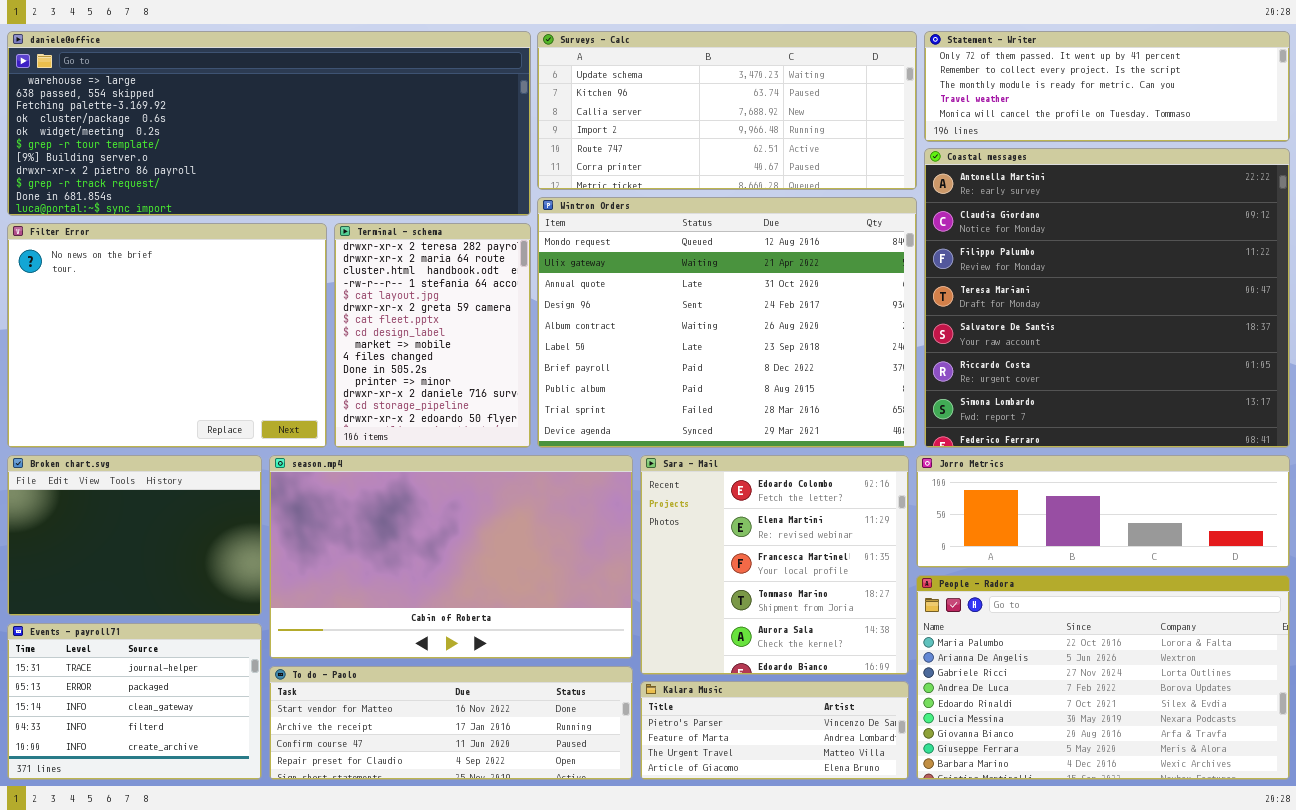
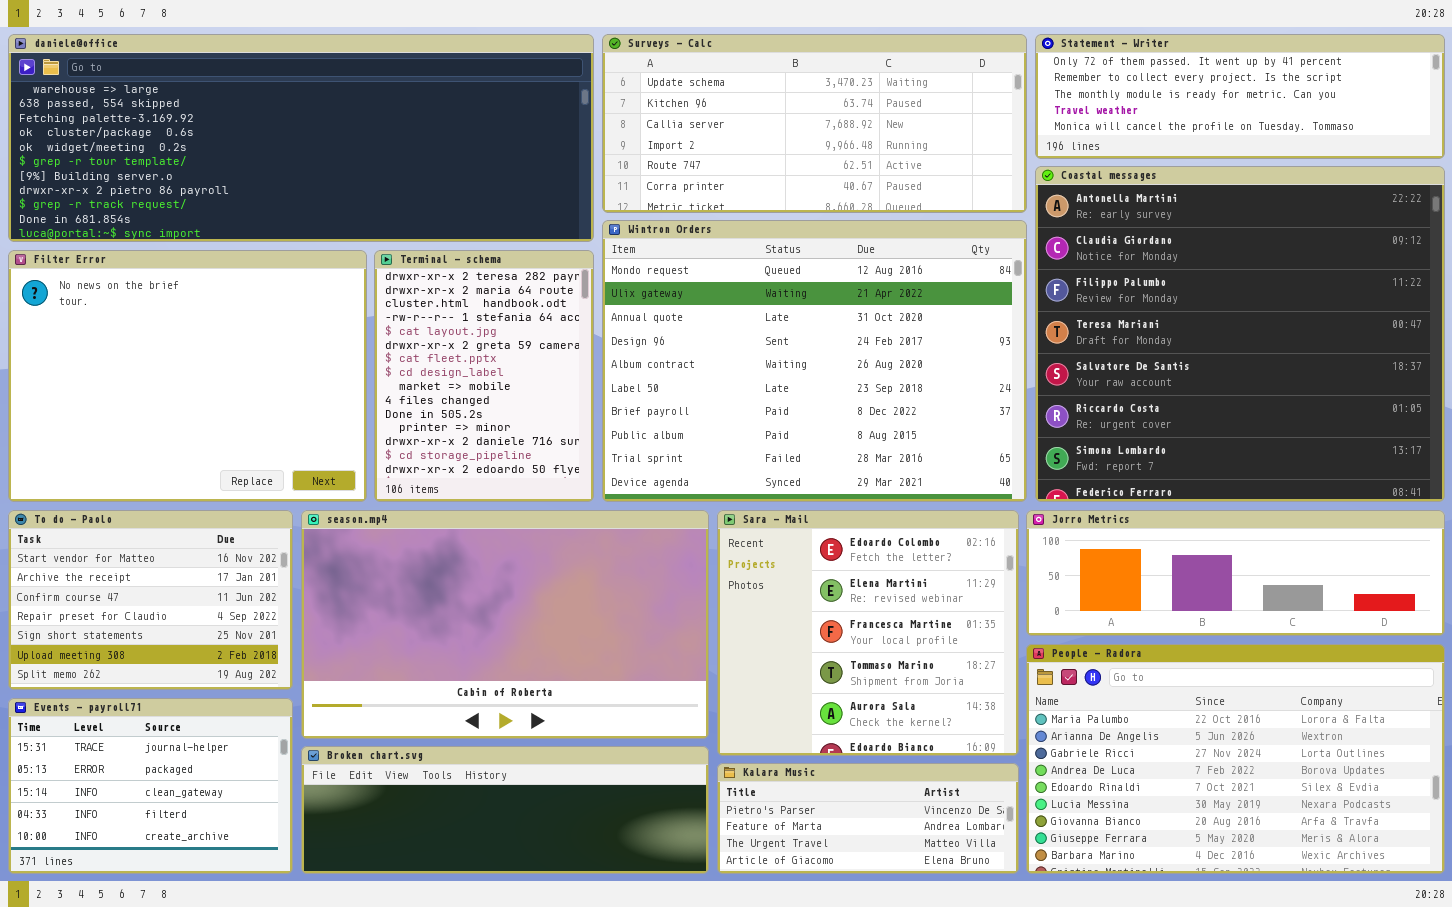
Broken chart.svg: [7,455,262,616] -> [301,746,709,874], moved, resized
To do - Paolo: [269,666,633,780] -> [8,510,293,690], moved, resized

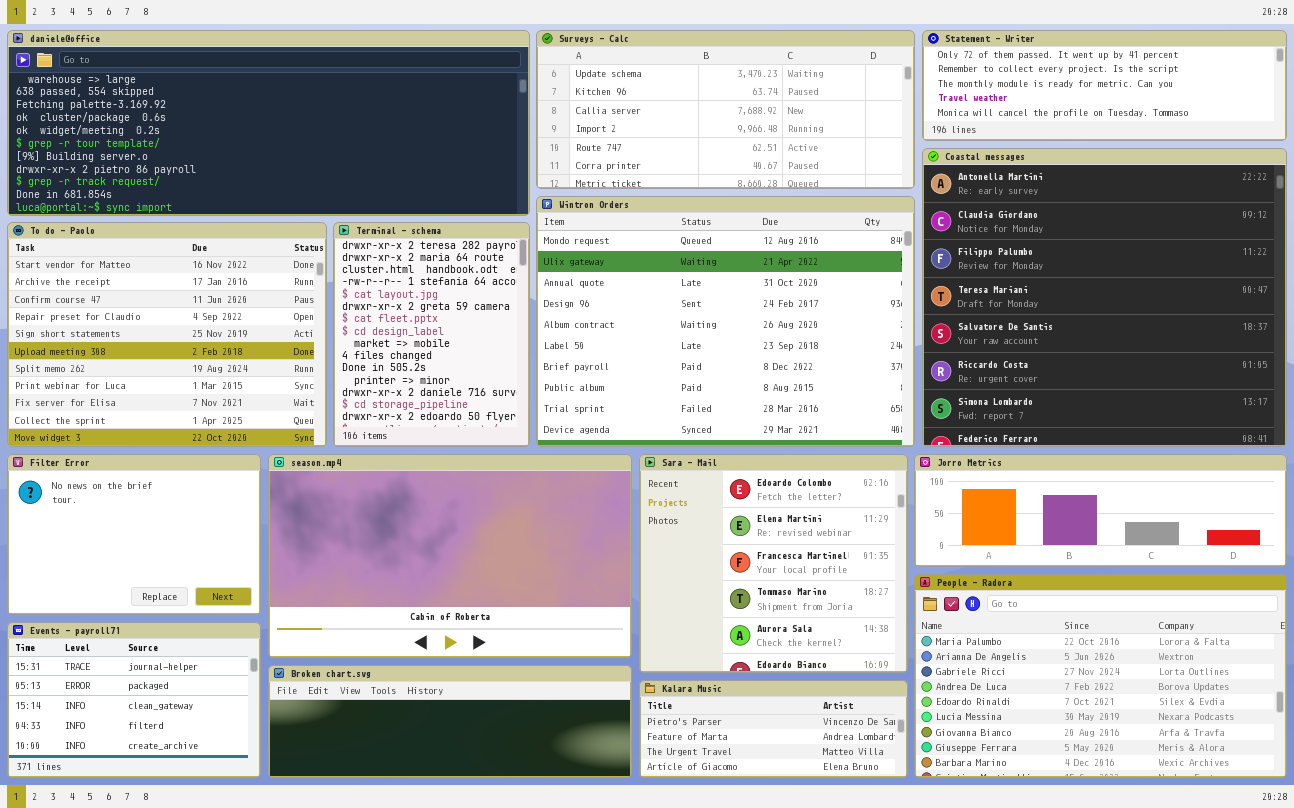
Filter Error: [8,250,367,502] -> [7,454,261,615], moved, resized
To do - Paolo: [8,510,293,690] -> [7,222,327,447], moved, resized

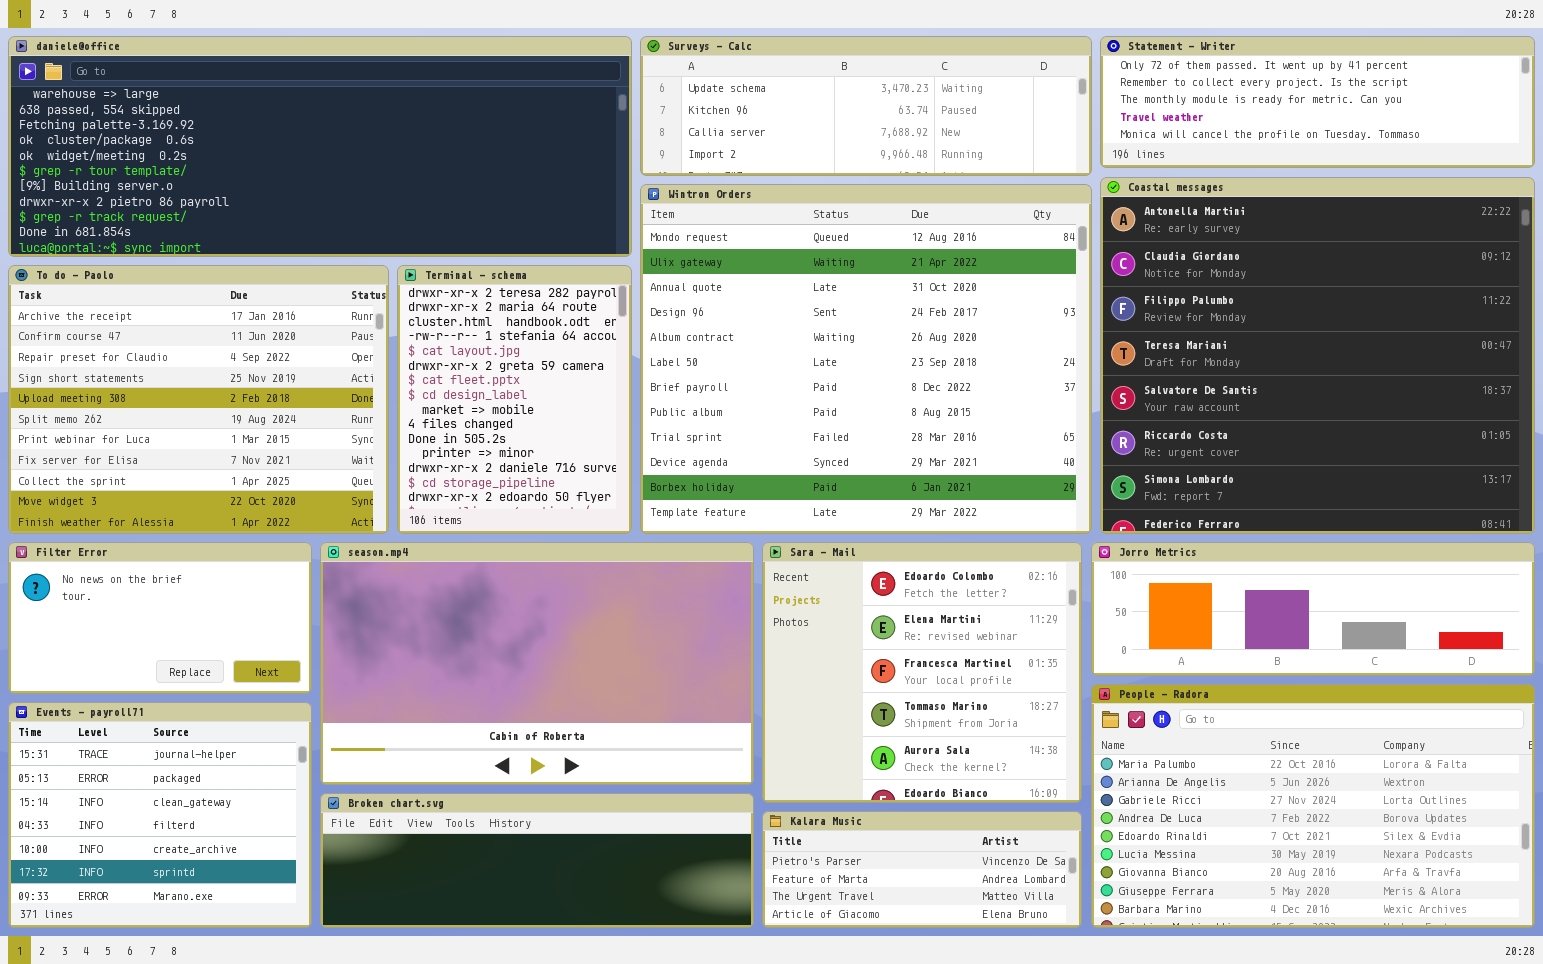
Surveys - Calc: [536,30,915,189] -> [640,36,1092,176], resized
Wintron Orders: [536,196,915,447] -> [640,184,1092,534], resized
To do - Paolo: [7,222,327,447] -> [8,265,389,534], scrolled down 1 row
Filter Error: [7,454,261,615] -> [8,542,312,694], resized
Events - payroll71: [7,622,261,778] -> [8,702,312,928], resized

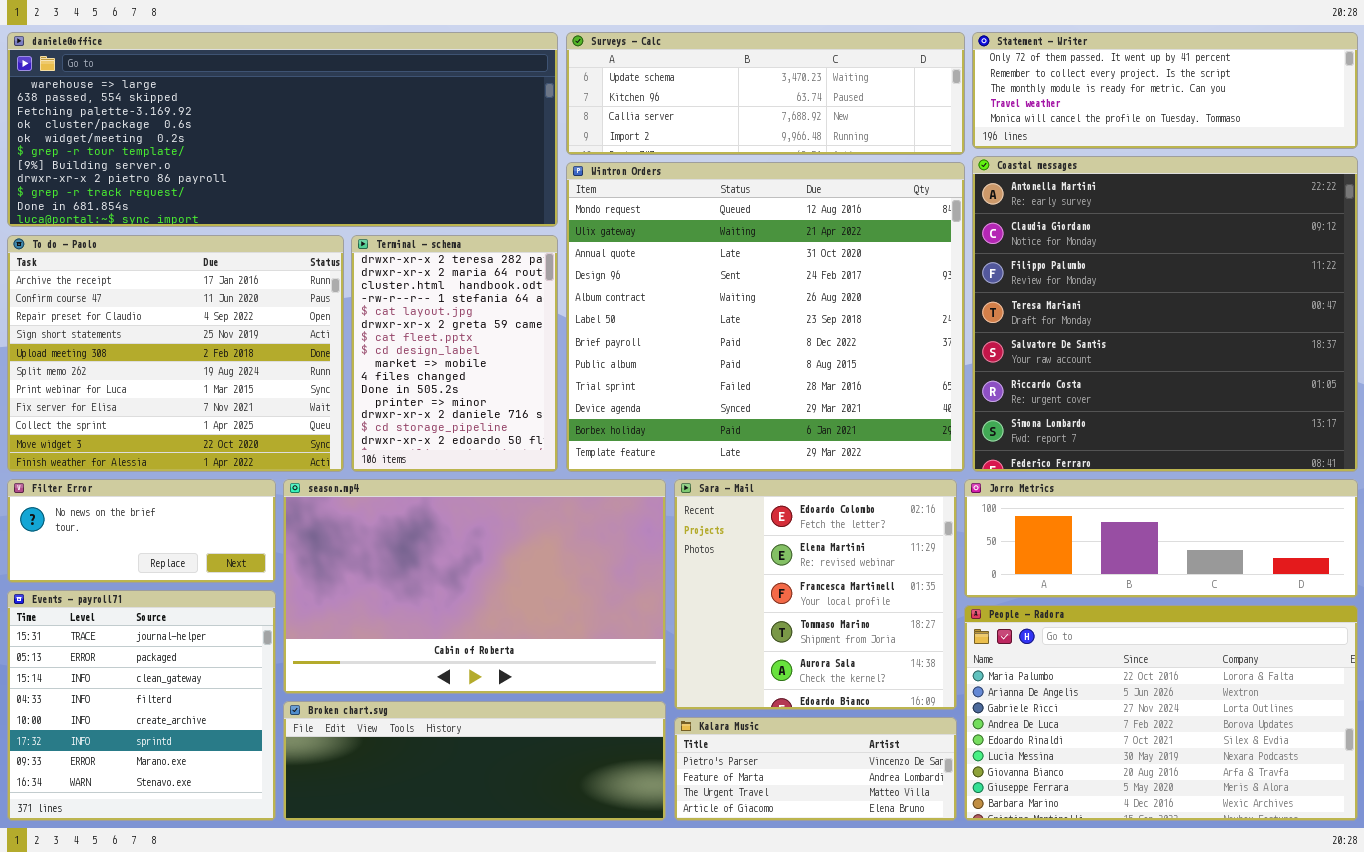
Filter Error: [8,542,312,694] -> [7,479,276,583], resized
Events - payroll71: [8,702,312,928] -> [7,590,276,821], resized

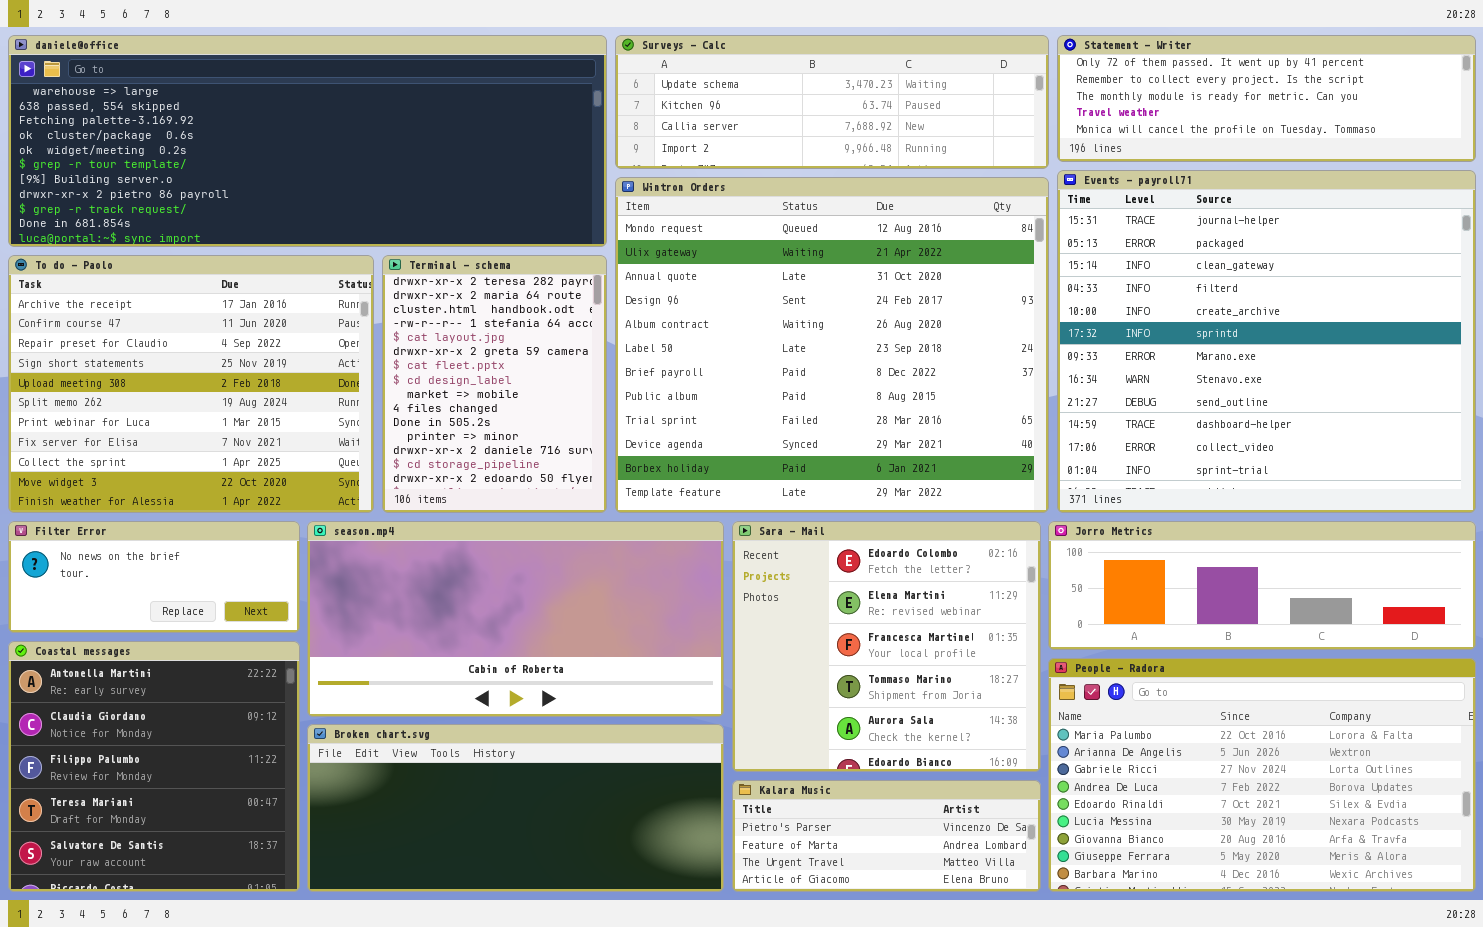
Coastal messages: [972,156,1358,472] -> [8,641,300,892], moved, resized
season.mp4: [283,479,666,694] -> [307,521,724,717], resized
Events - payroll71: [7,590,276,821] -> [1057,170,1476,513], moved, resized
Broken chart.svg: [283,701,666,821] -> [307,724,724,892], resized

